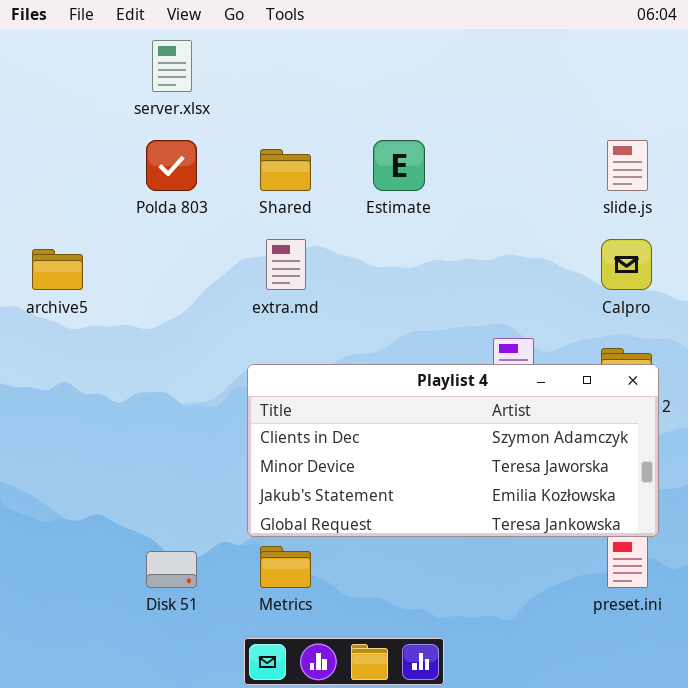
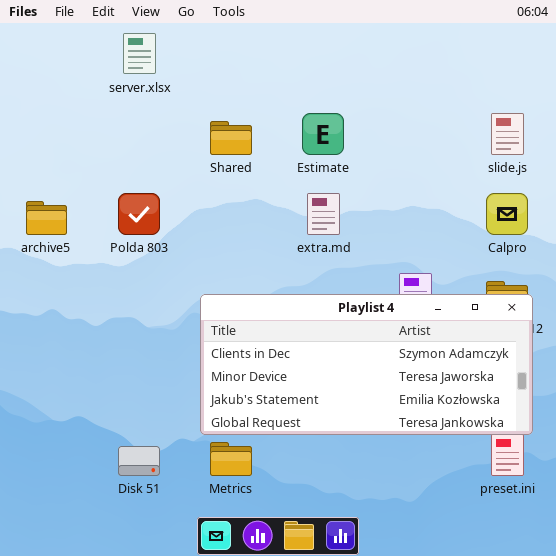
Polda 803: [146,140,197,191] -> [118,193,160,235], moved
extra.md: [266,239,306,290] -> [307,193,340,235], moved

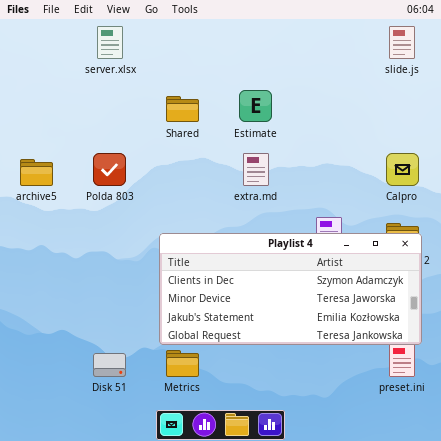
slide.js: [491,113,524,155] -> [389,26,415,59], moved

